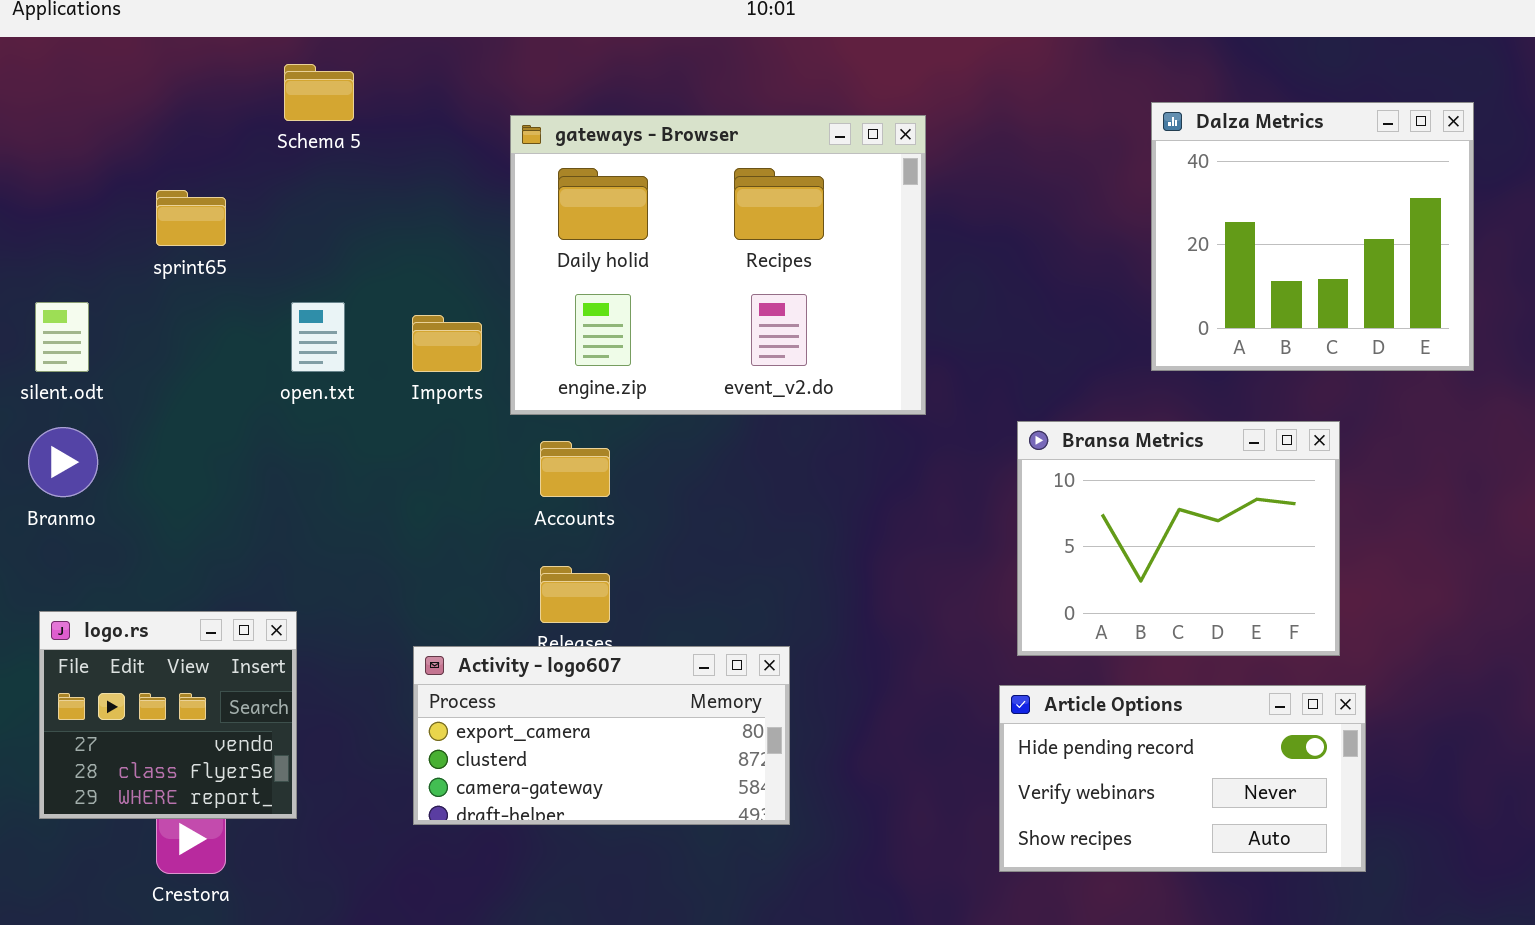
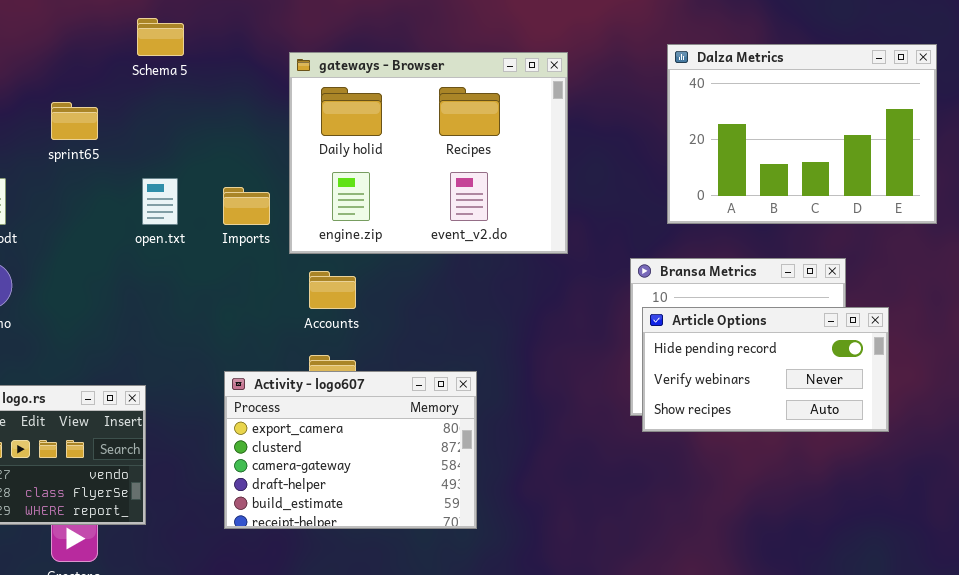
Dalza Metrics: [1151,102,1474,371] -> [667,44,937,224], resized
Activity - logo607: [413,646,790,825] -> [224,371,477,529], resized
Article Options: [999,685,1366,872] -> [642,307,889,432], moved

